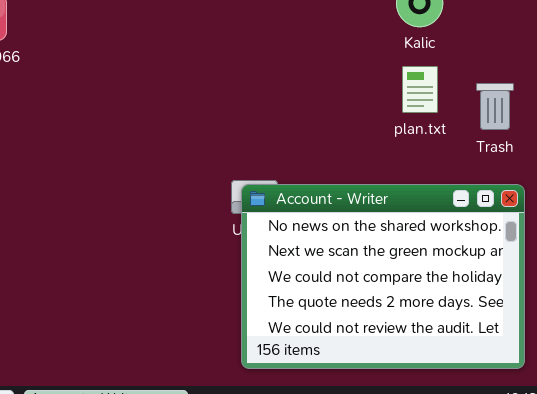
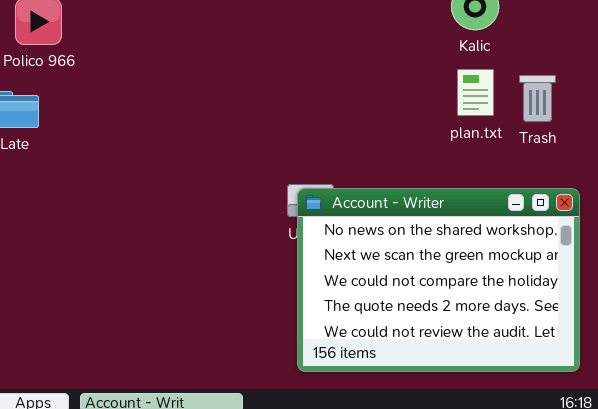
Trash: [476,83,514,130] -> [519,75,556,122], moved

